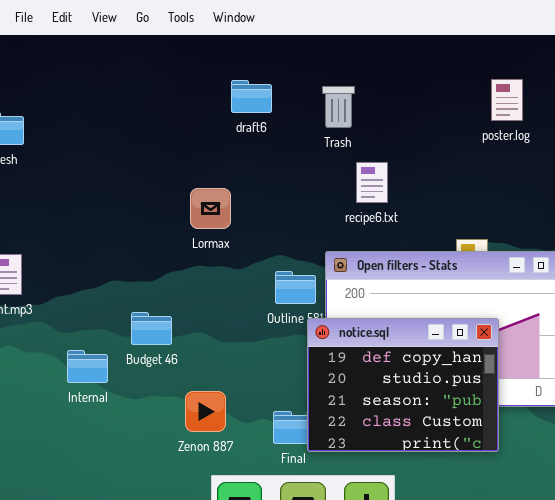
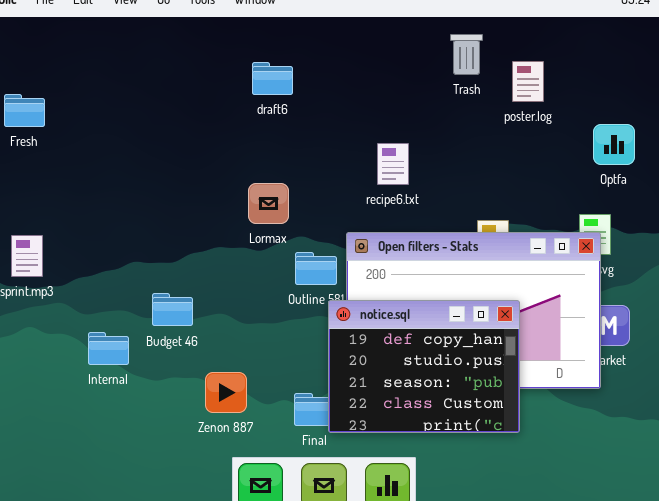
Trash: [322,86,355,128] -> [450,34,483,75], moved
Lormax: [190,188,231,229] -> [248,183,289,224], moved

